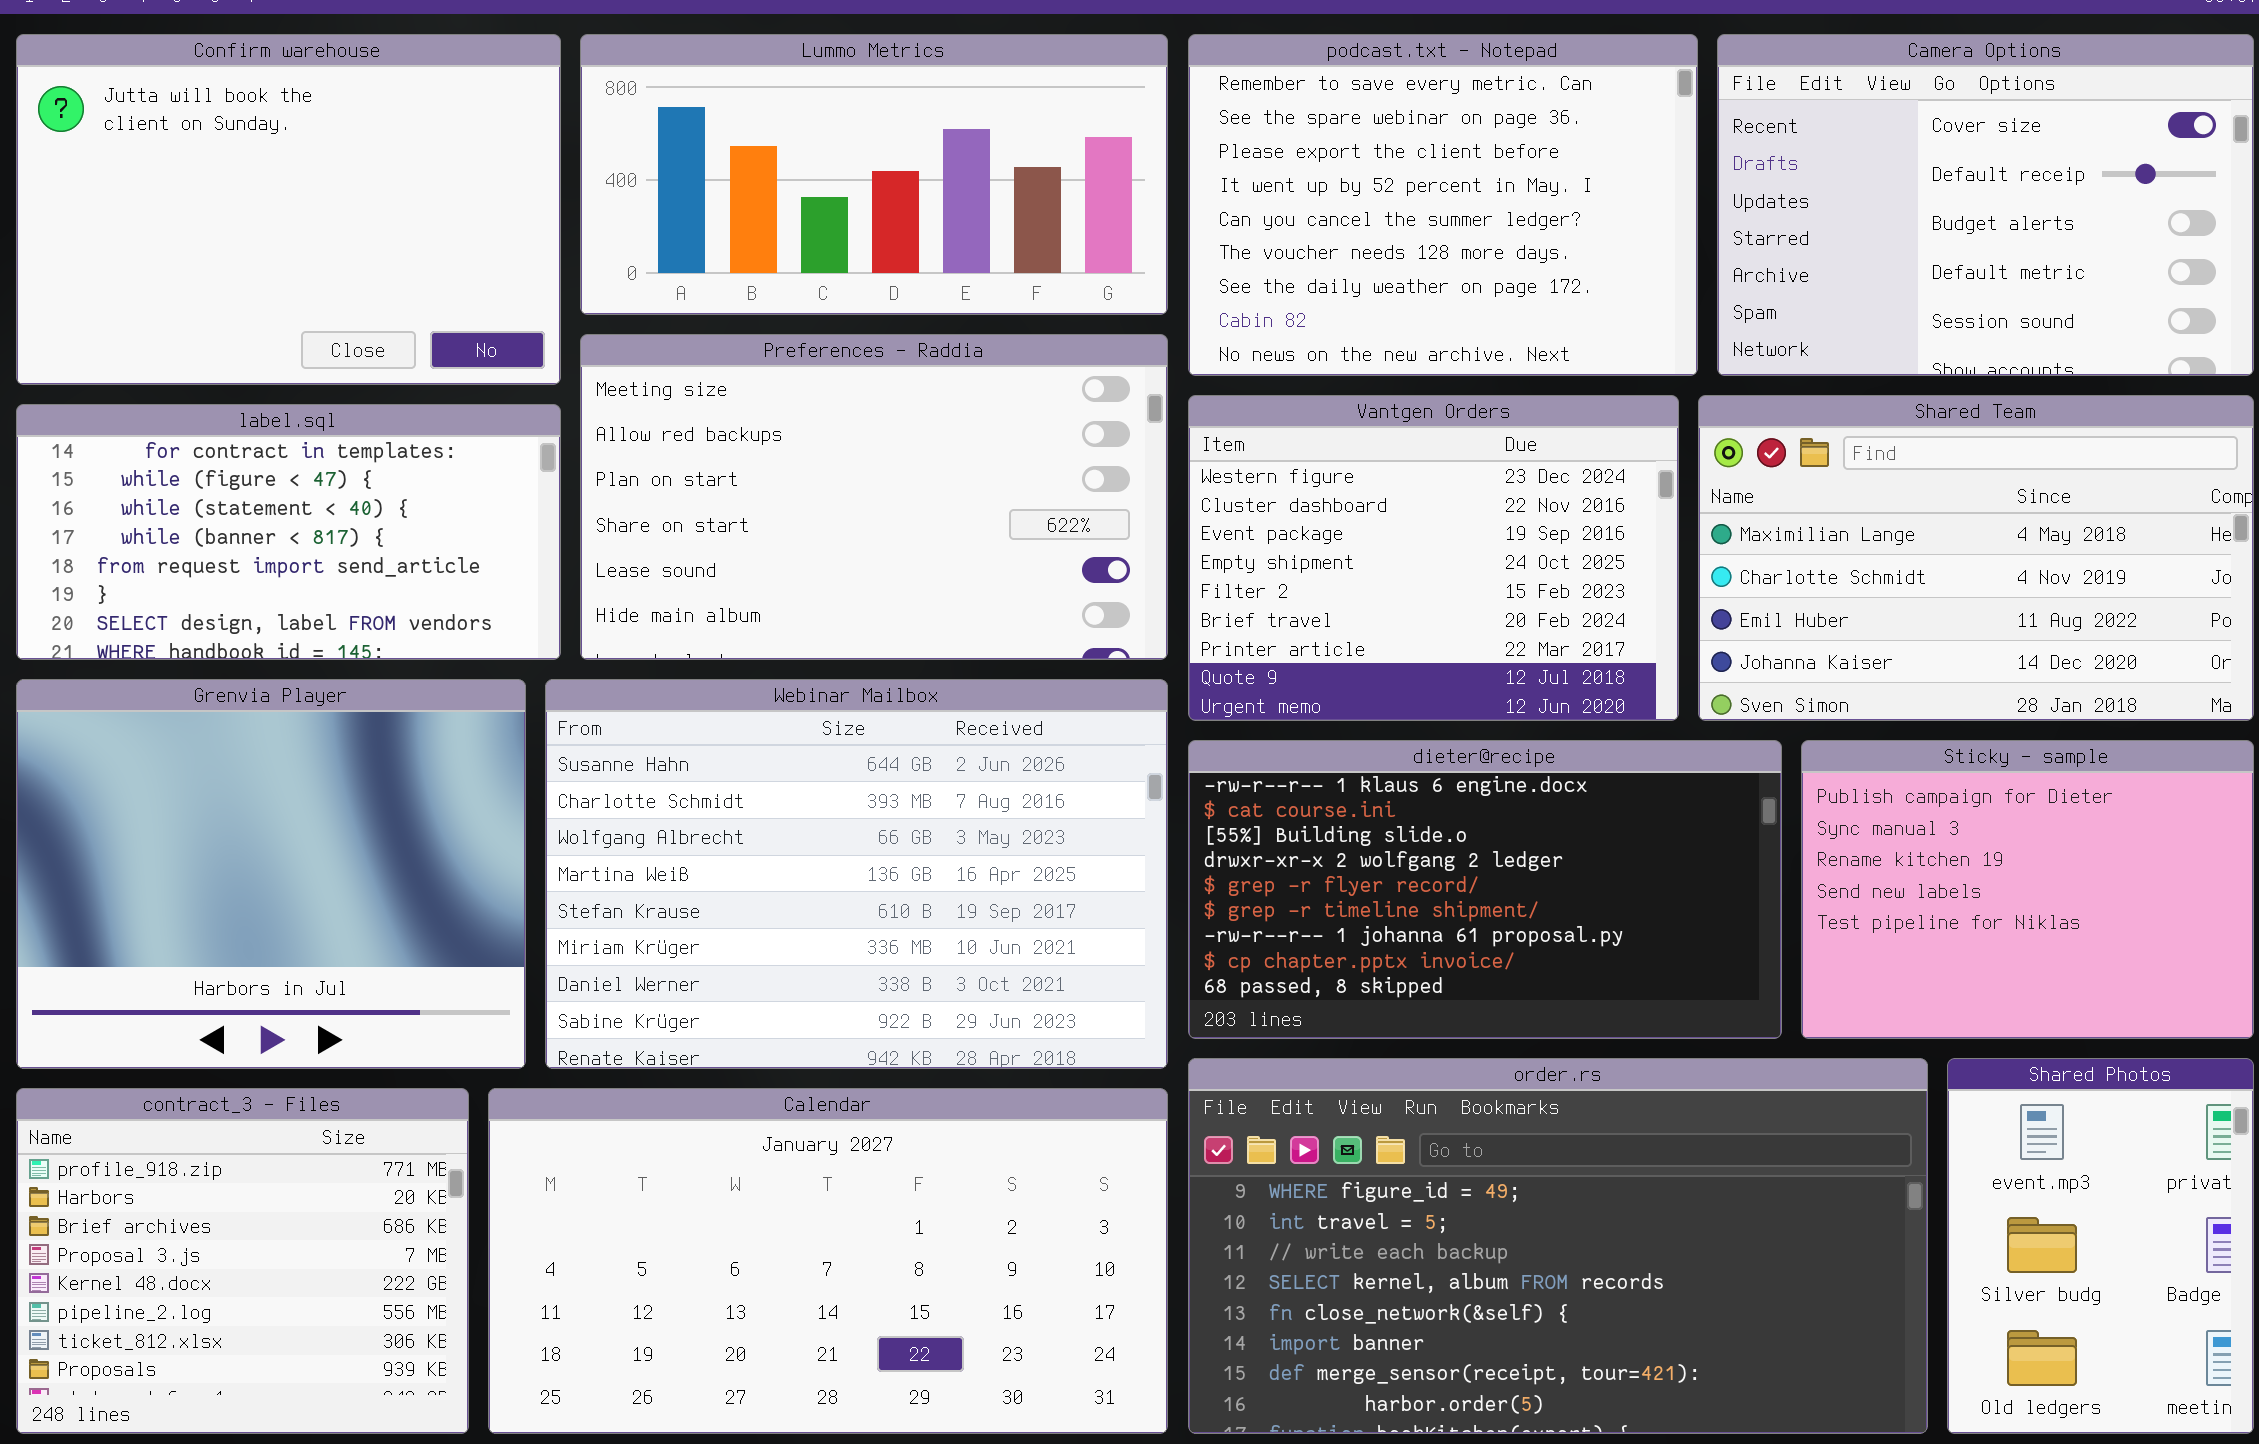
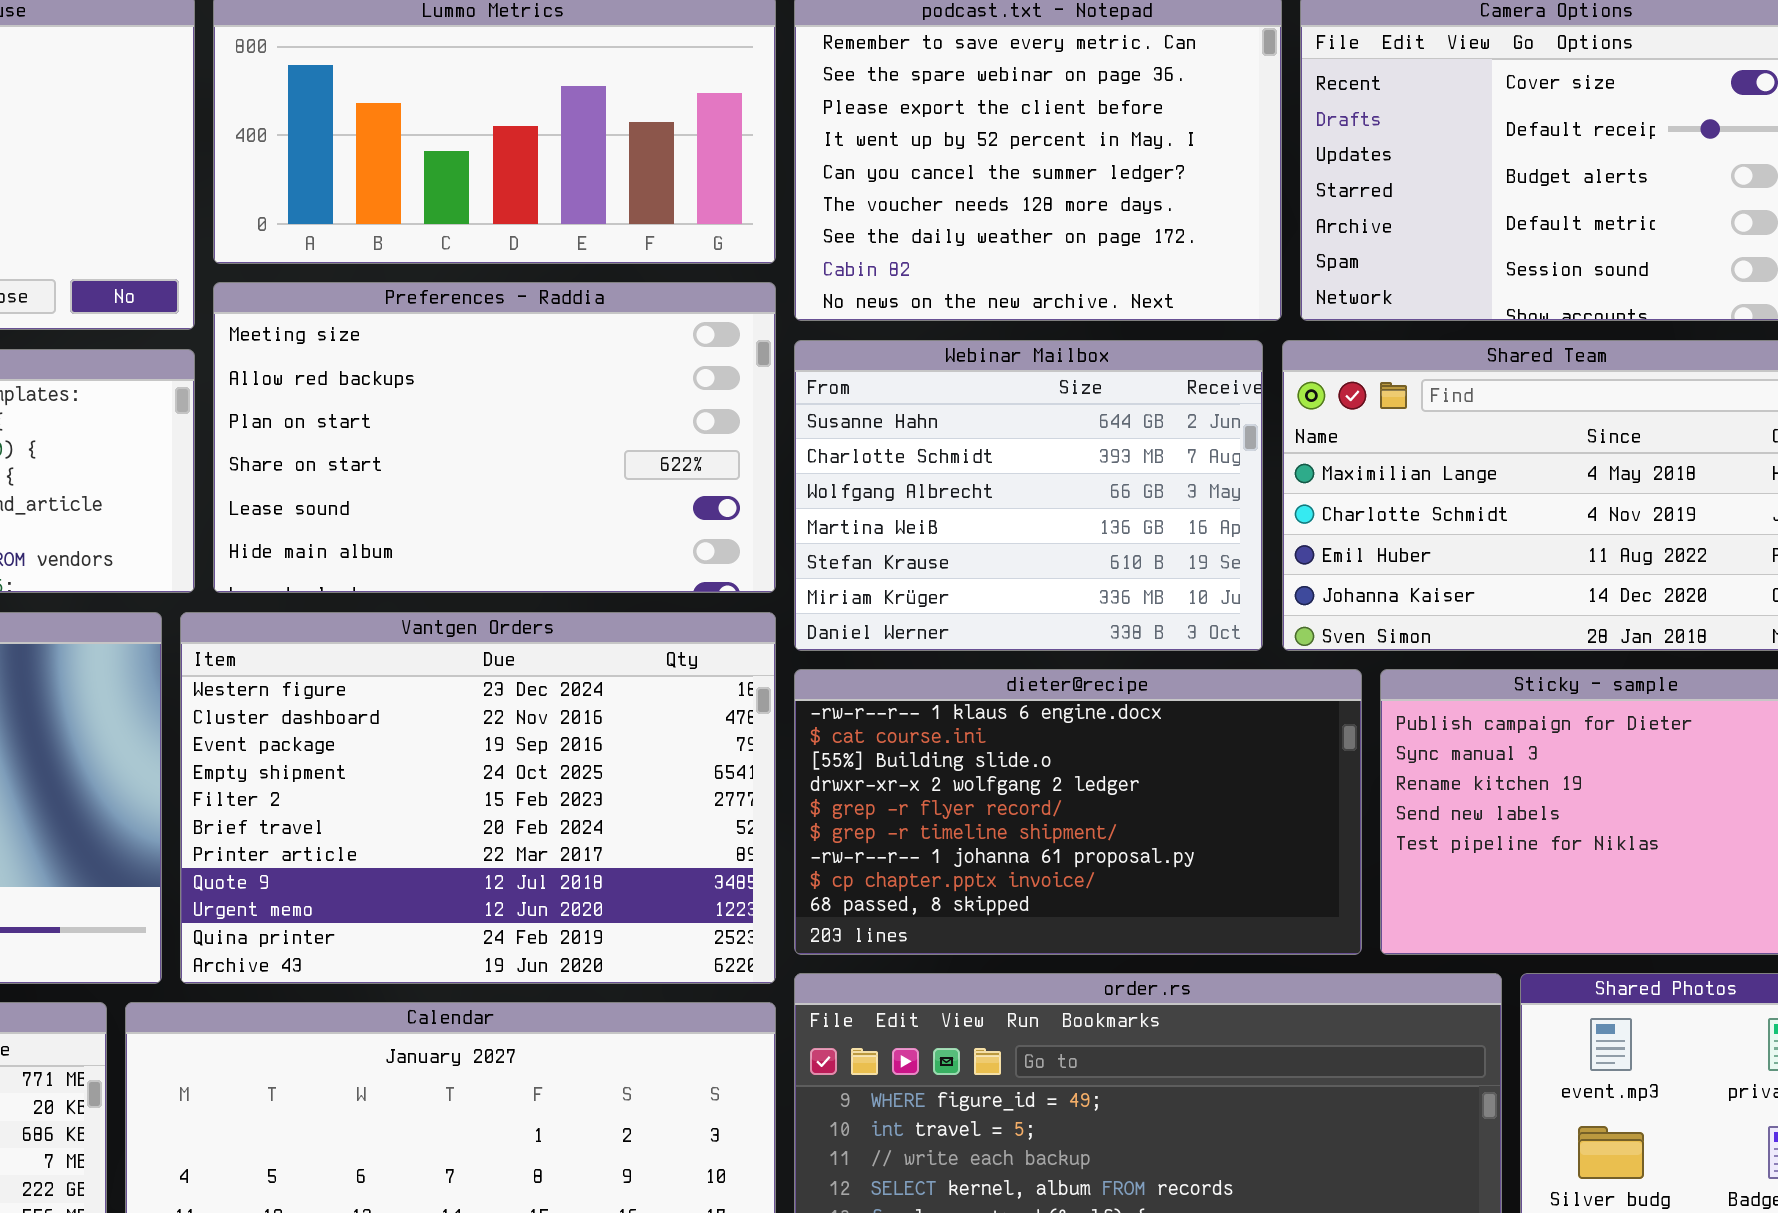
Vantgen Orders: [1188,395,1679,721] -> [180,612,776,984], moved, resized
Webinar Mailbox: [545,679,1168,1069] -> [794,340,1263,651], moved, resized

